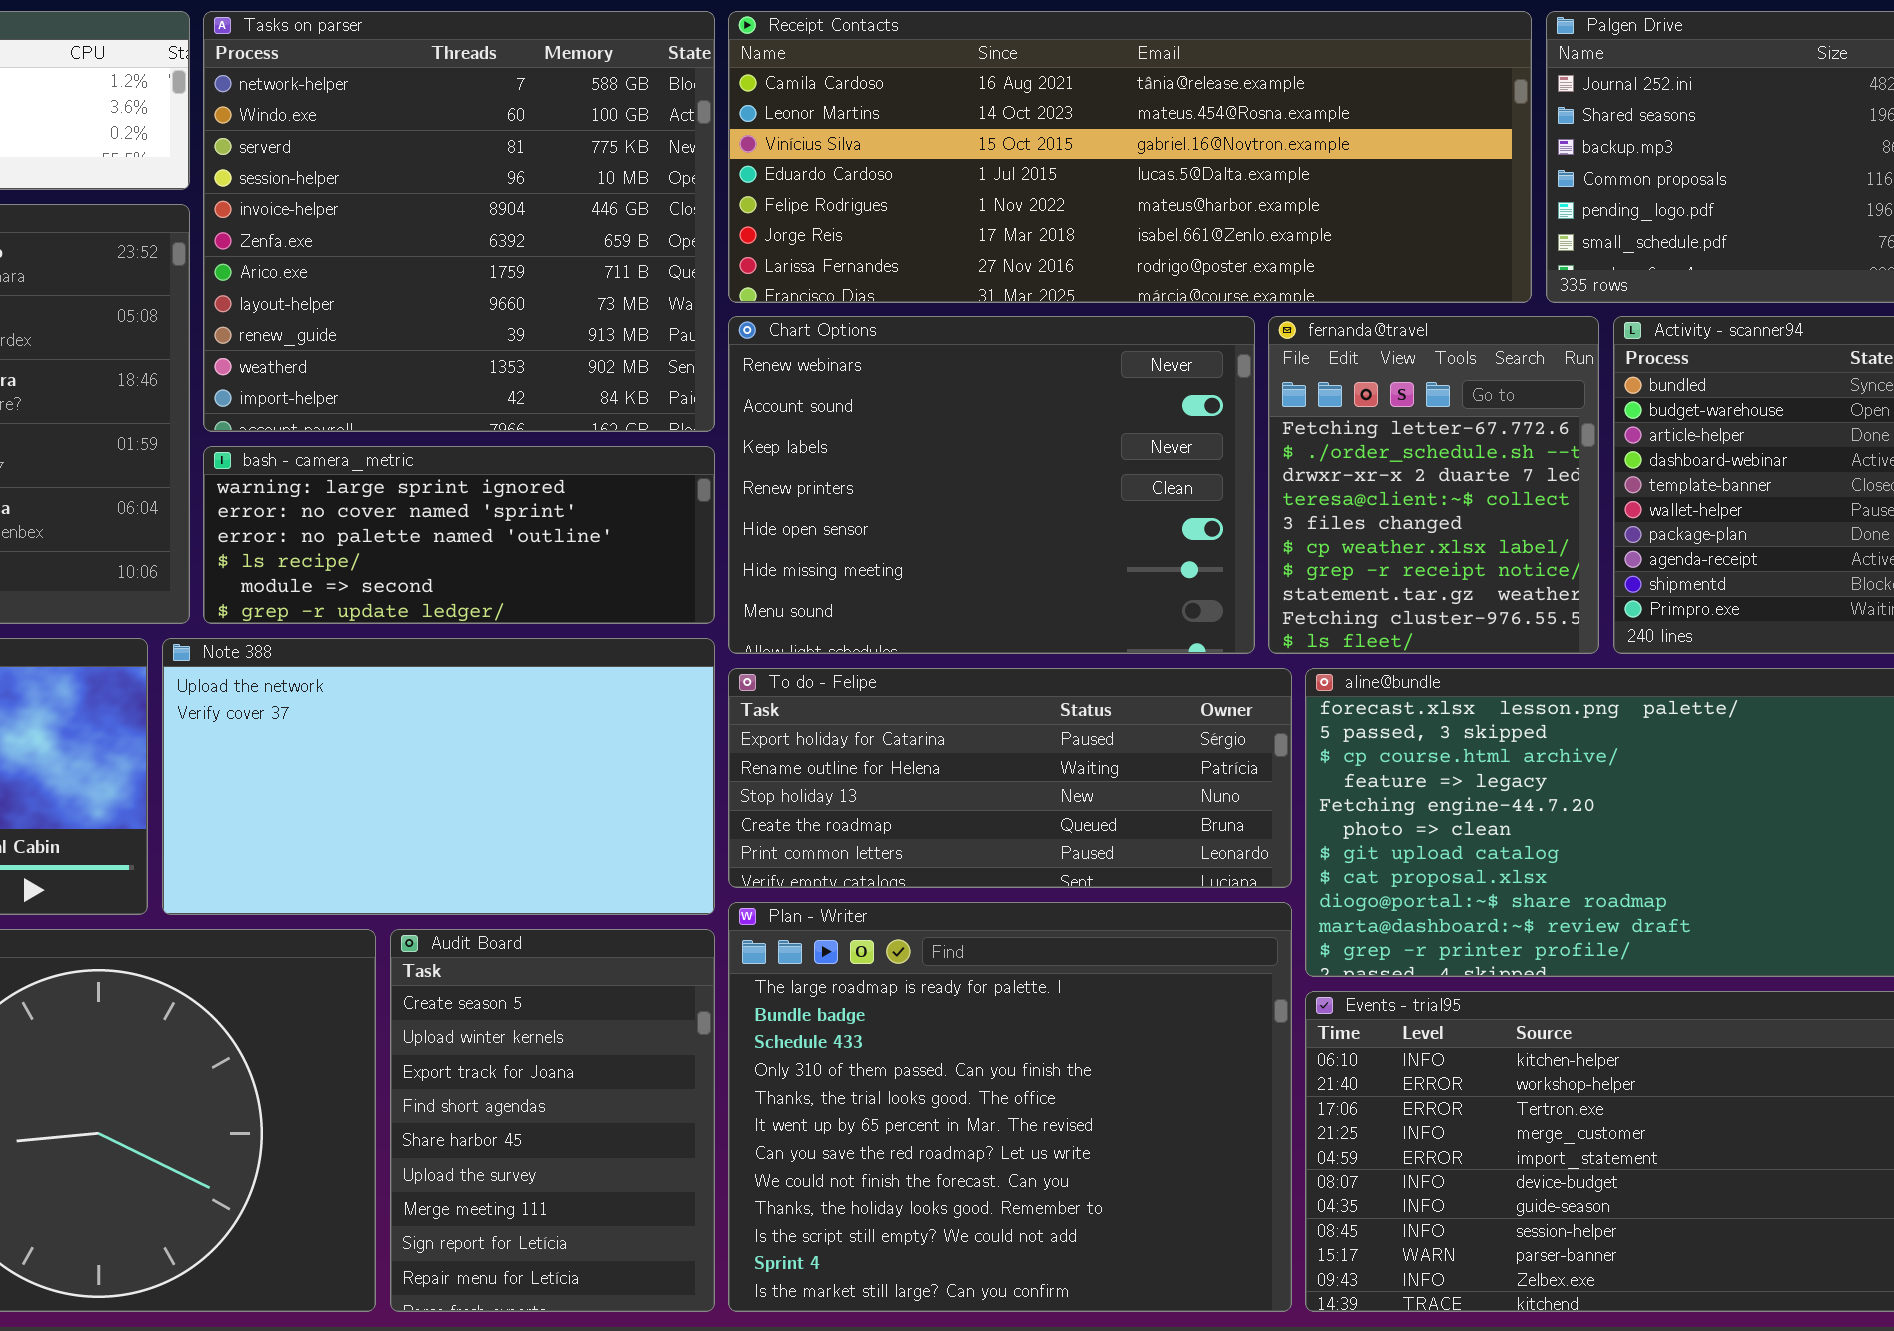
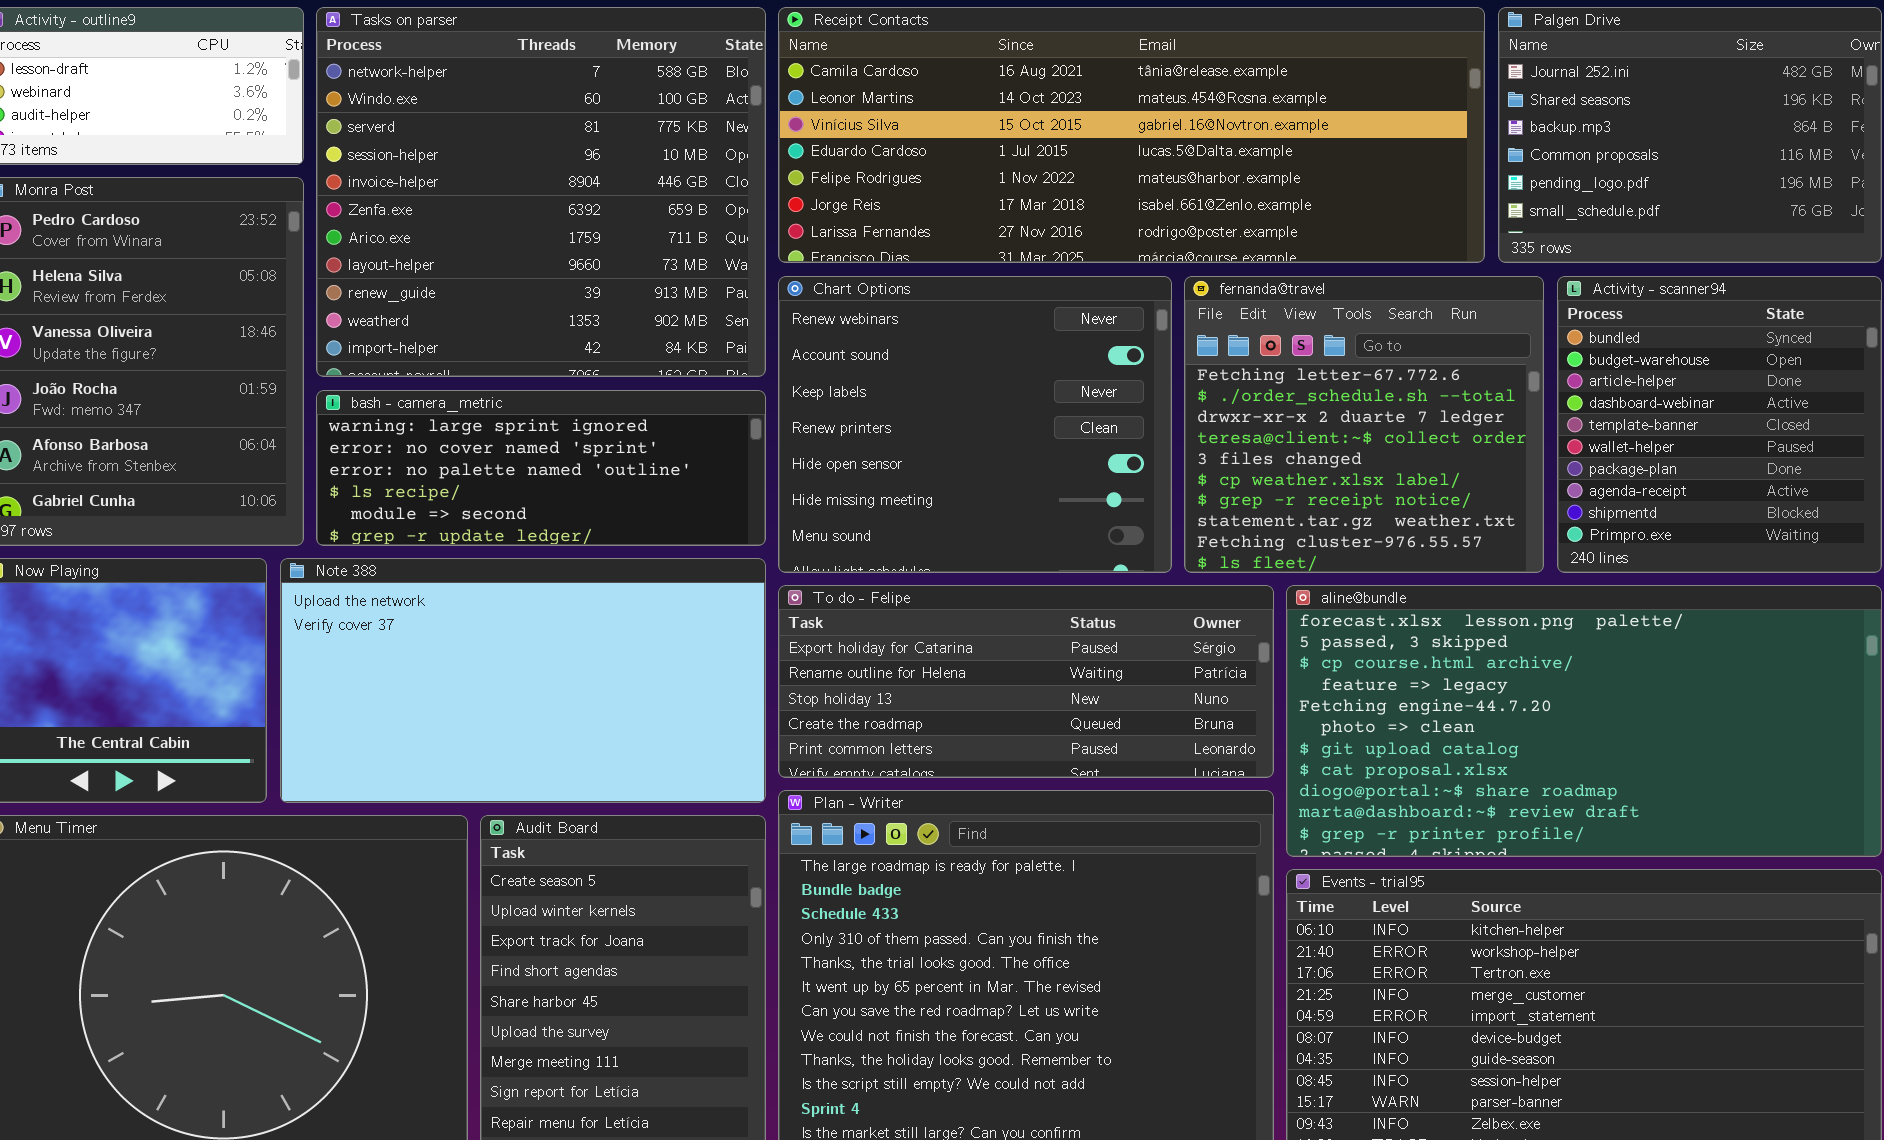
Chart Options: [728,316,1255,654] -> [778,276,1172,573], resized
fernanda@travel: [1268,316,1599,654] -> [1184,276,1544,573], resized

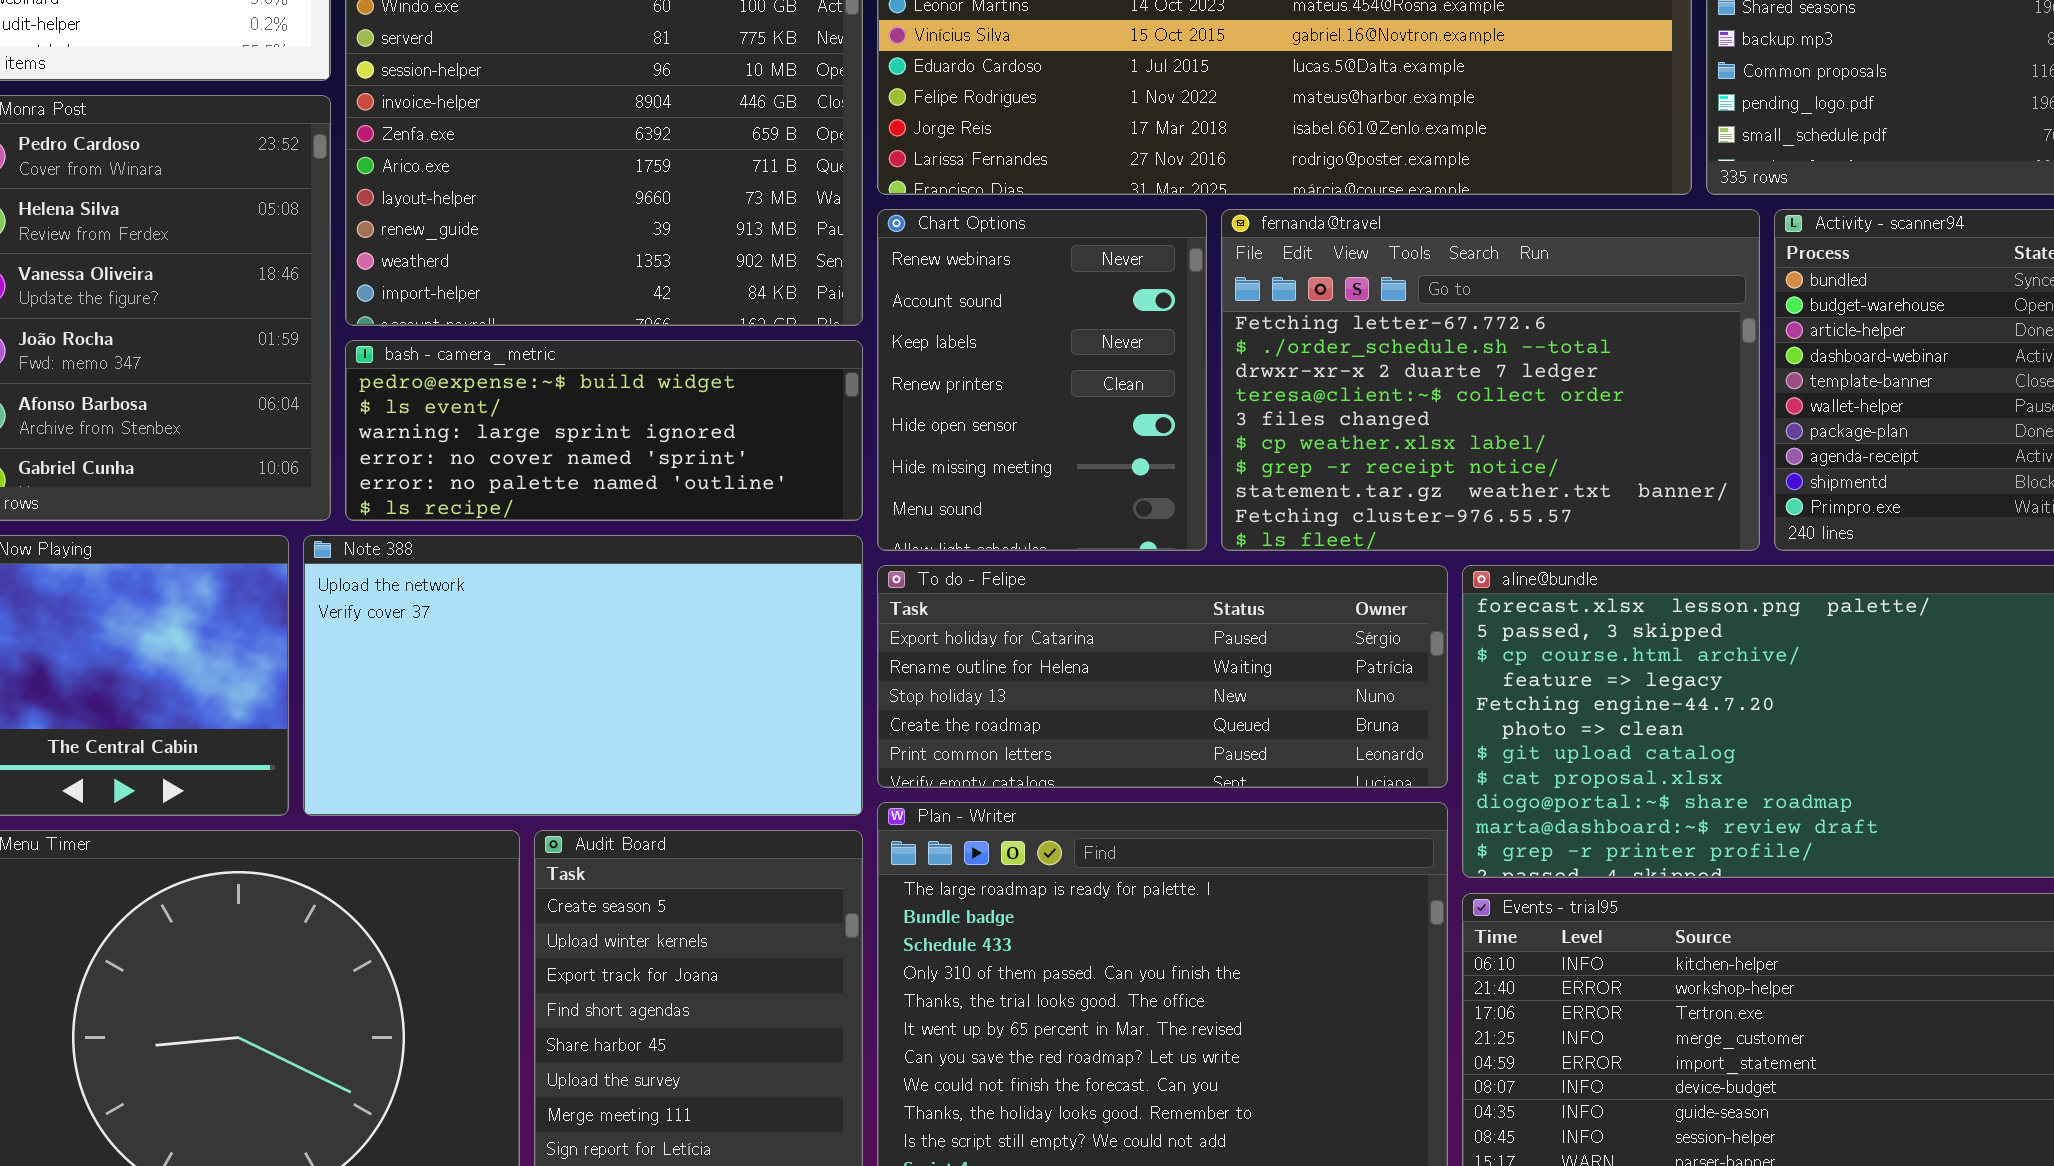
Chart Options: [778,276,1172,573] -> [877,209,1207,551], resized
fernanda@travel: [1184,276,1544,573] -> [1221,209,1760,551], resized
bash - camera_metric: [316,390,766,546] -> [345,340,863,521], scrolled up 2 rows

